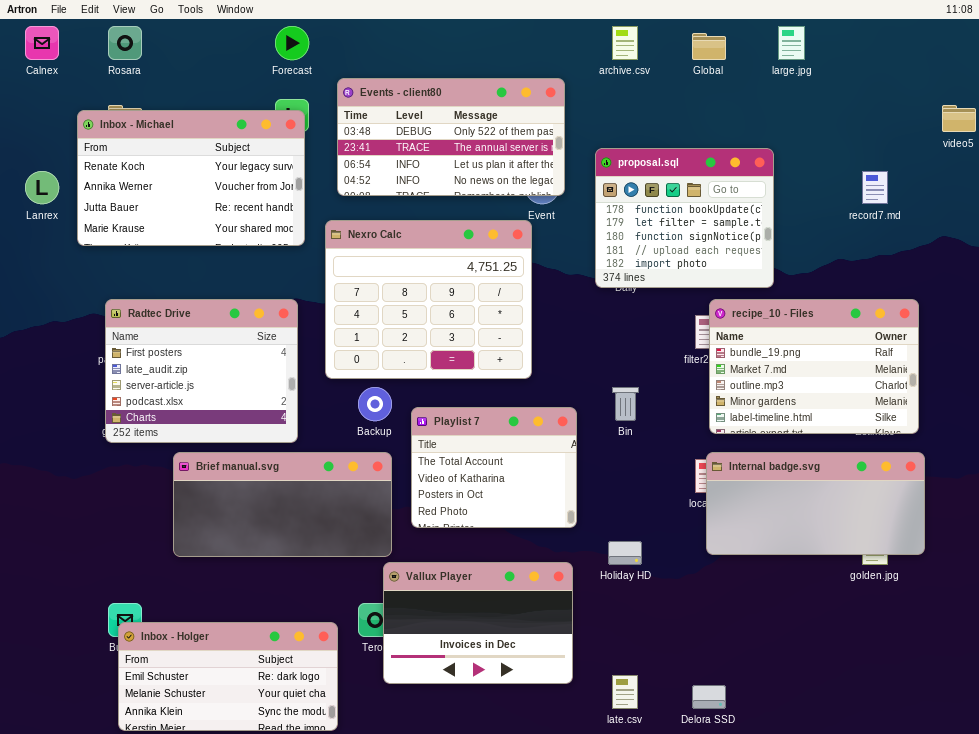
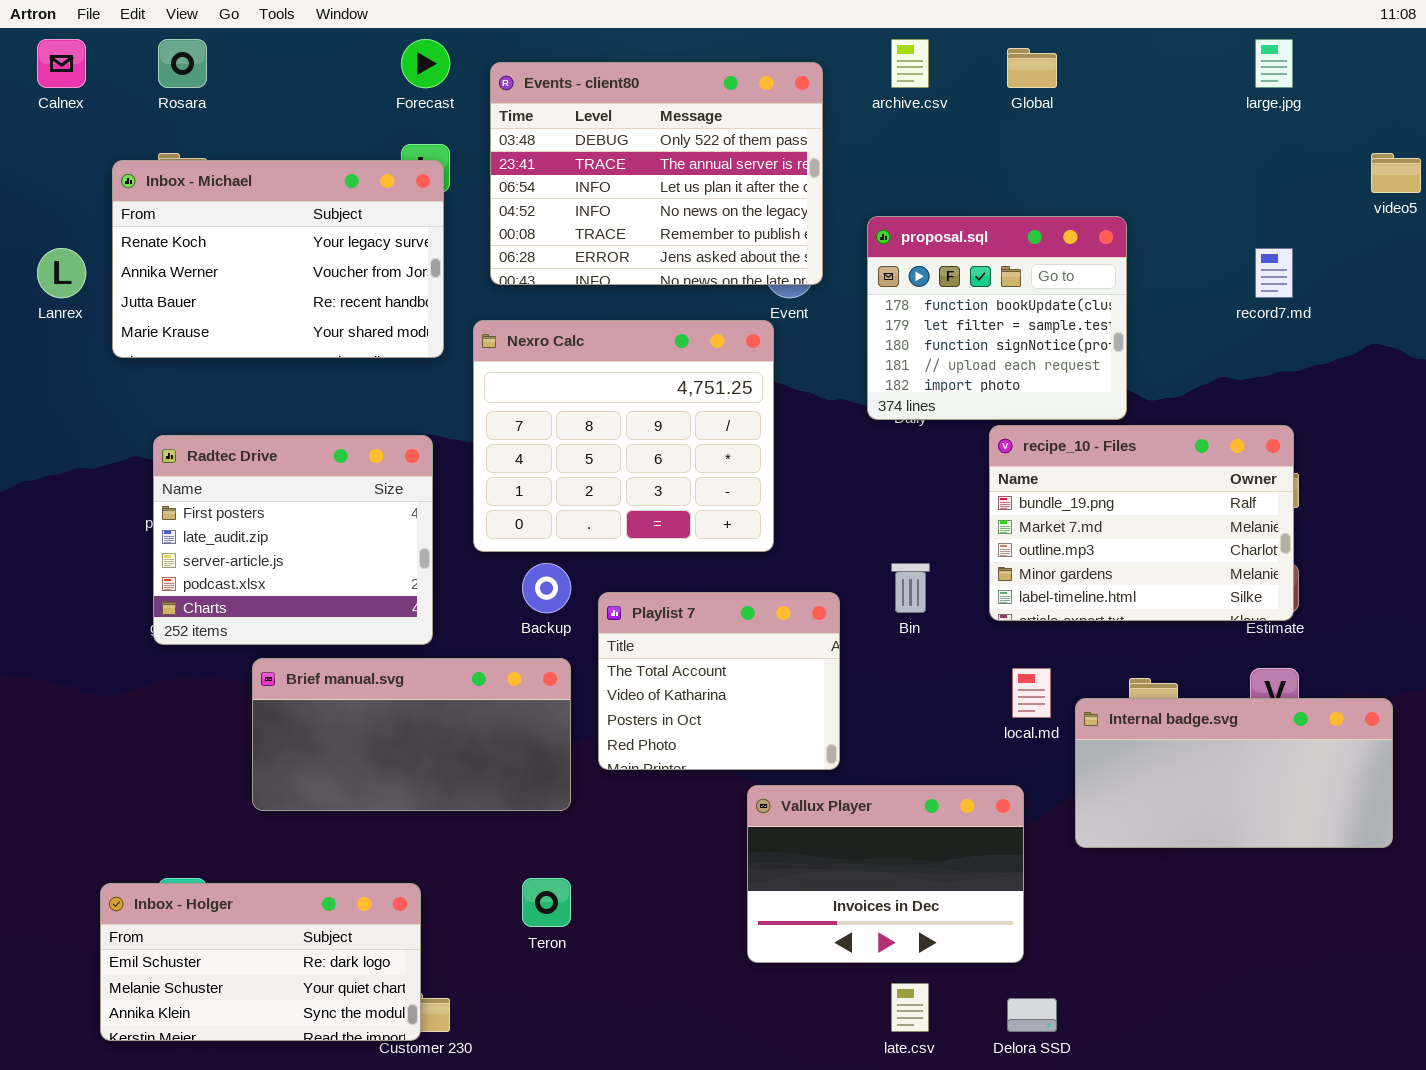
large.jpg: [778,26,805,60] -> [1255,39,1293,88], moved
Events - client80: [337,78,565,196] -> [490,62,823,285], resized
recipe_10 - Files: [709,299,919,434] -> [989,425,1294,621], moved
Internal badge.svg: [706,452,925,555] -> [1075,698,1393,848], moved
Vallux Player: [383,562,573,684] -> [747,785,1024,963], moved
Inbox - Holger: [118,622,338,731] -> [100,883,421,1041], moved

